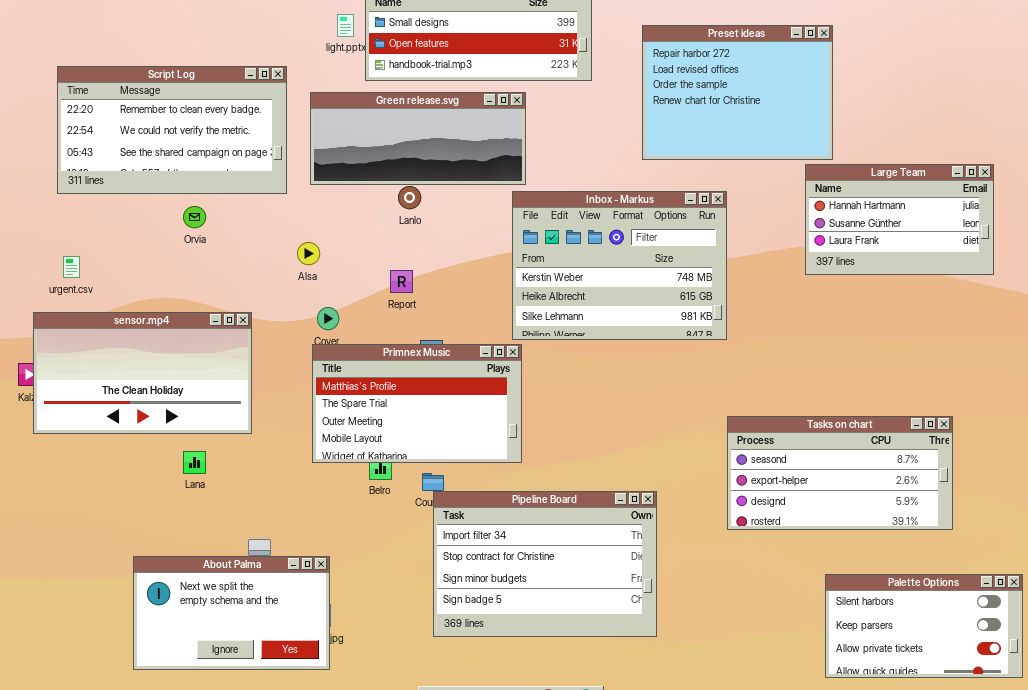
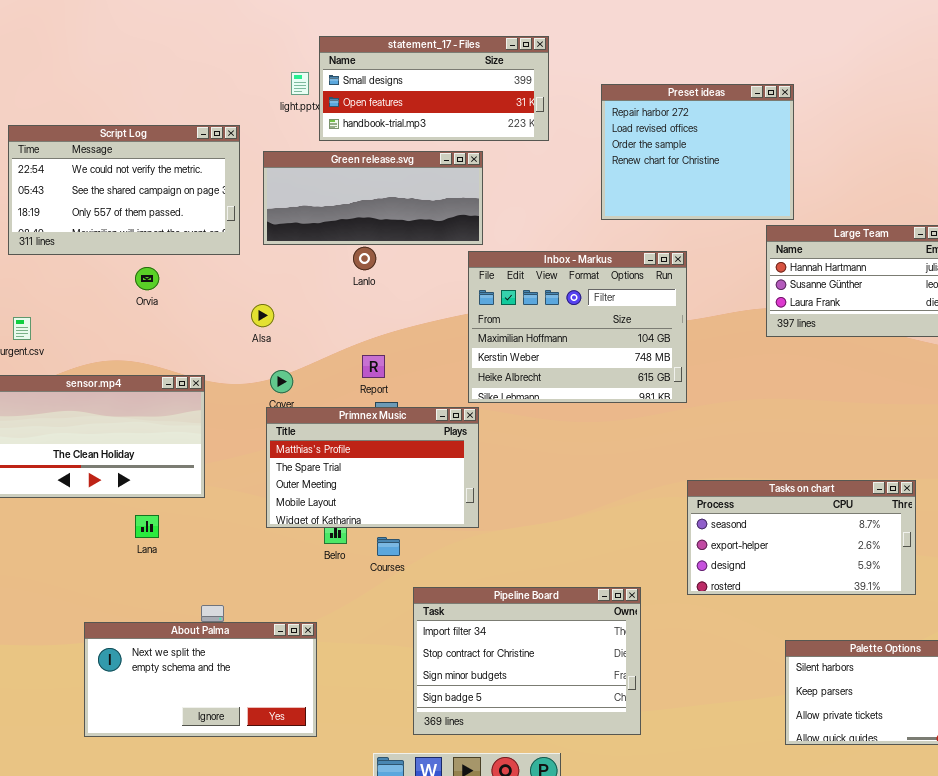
Script Log: [57,66,287,194] -> [8,125,240,255], scrolled down 1 row
Inbox - Markus: [512,191,727,340] -> [468,251,687,403], scrolled up 1 row
Report: [390,270,413,293] -> [362,355,385,378], moved
Pipeline Board: [433,491,657,637] -> [413,587,641,735], moved
About Palma: [133,556,330,670] -> [84,622,317,737], resized

